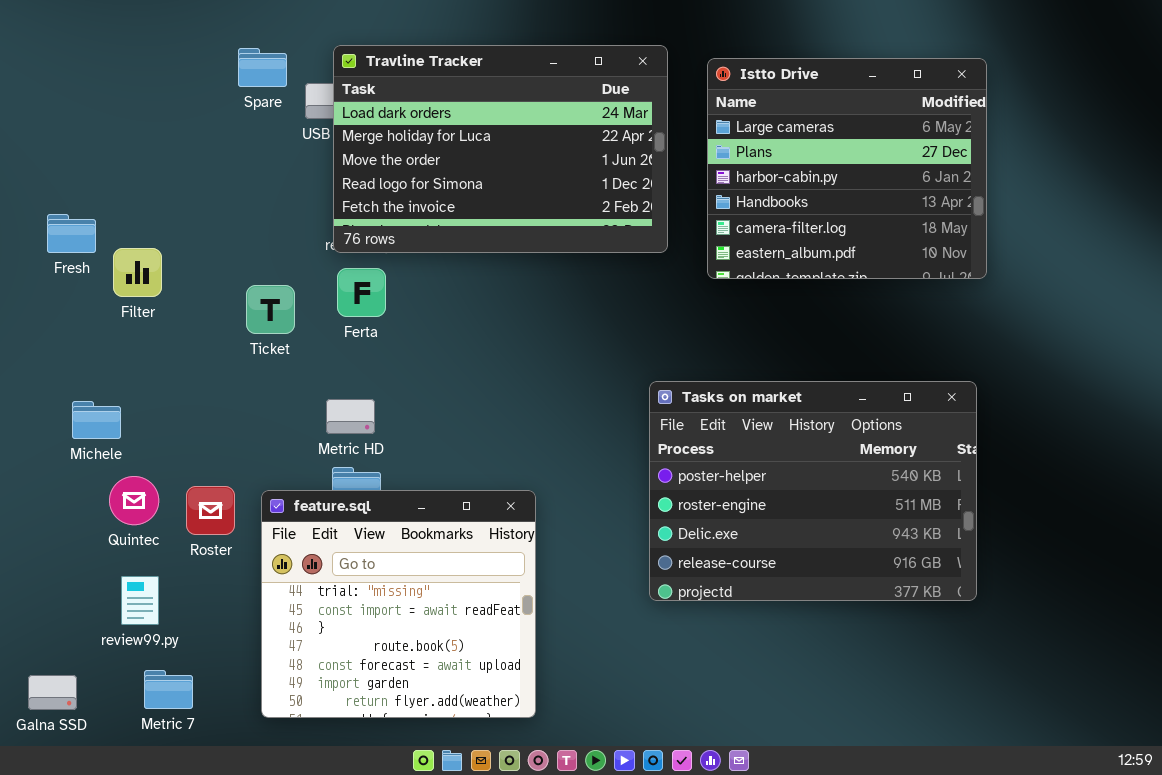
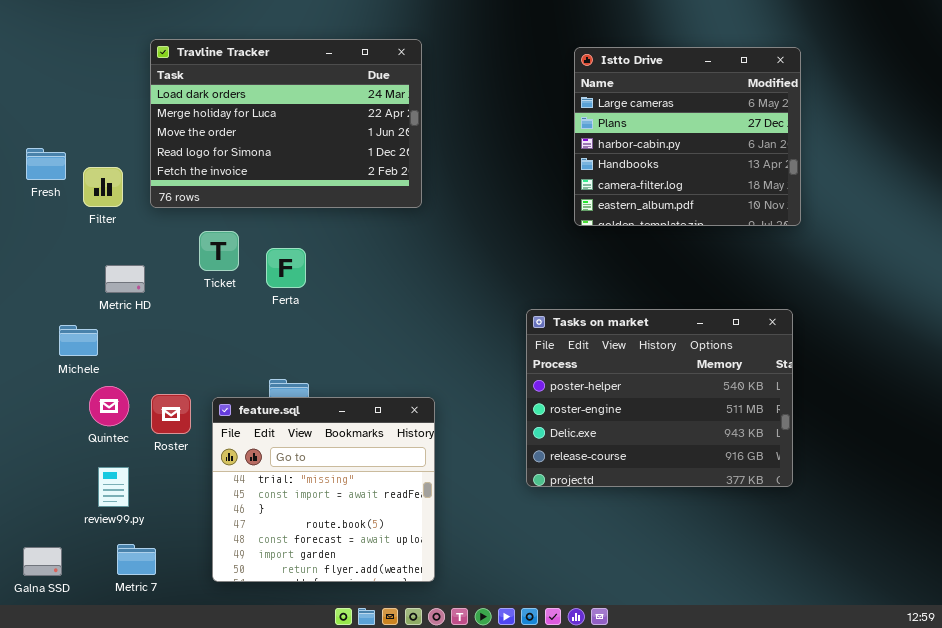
Travline Tracker: [333,45,668,253] -> [150,39,422,208], moved
Fresh: [47,214,96,253] -> [26,148,66,180], moved
Filter: [113,248,162,297] -> [83,167,123,207], moved
Ferta: [337,268,386,317] -> [266,248,306,288], moved
Metric HD: [326,399,375,434] -> [105,265,145,293], moved

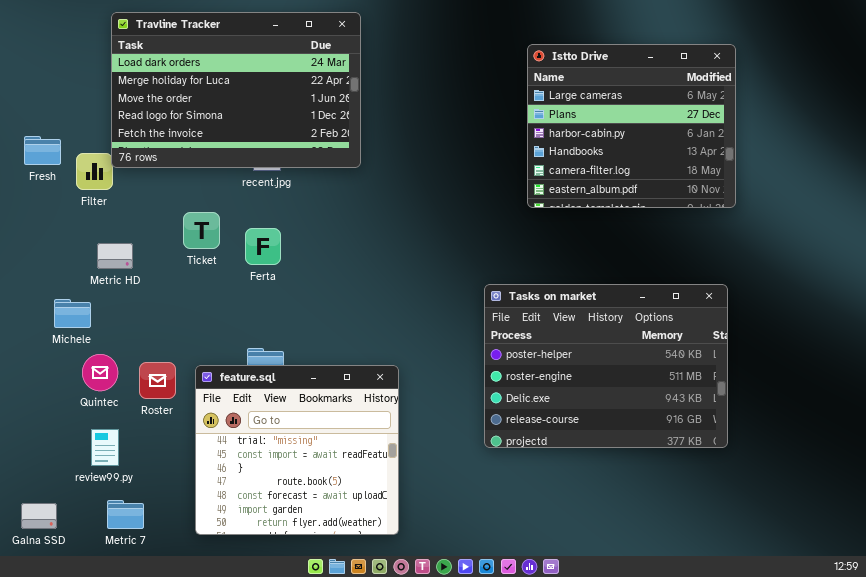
Travline Tracker: [150,39,422,208] -> [111,12,361,168], moved

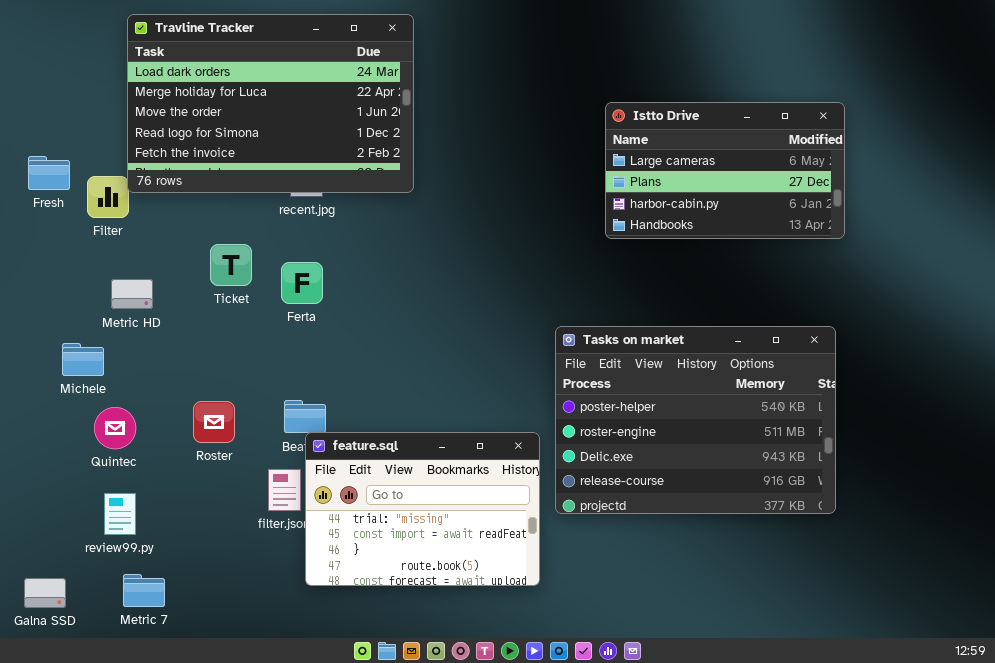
Istto Drive: [527,44,736,208] -> [605,102,845,239], resized
Roster: [139,362,176,399] -> [193,401,235,443], moved
feature.sql: [195,365,399,535] -> [305,432,540,586], moved, resized

